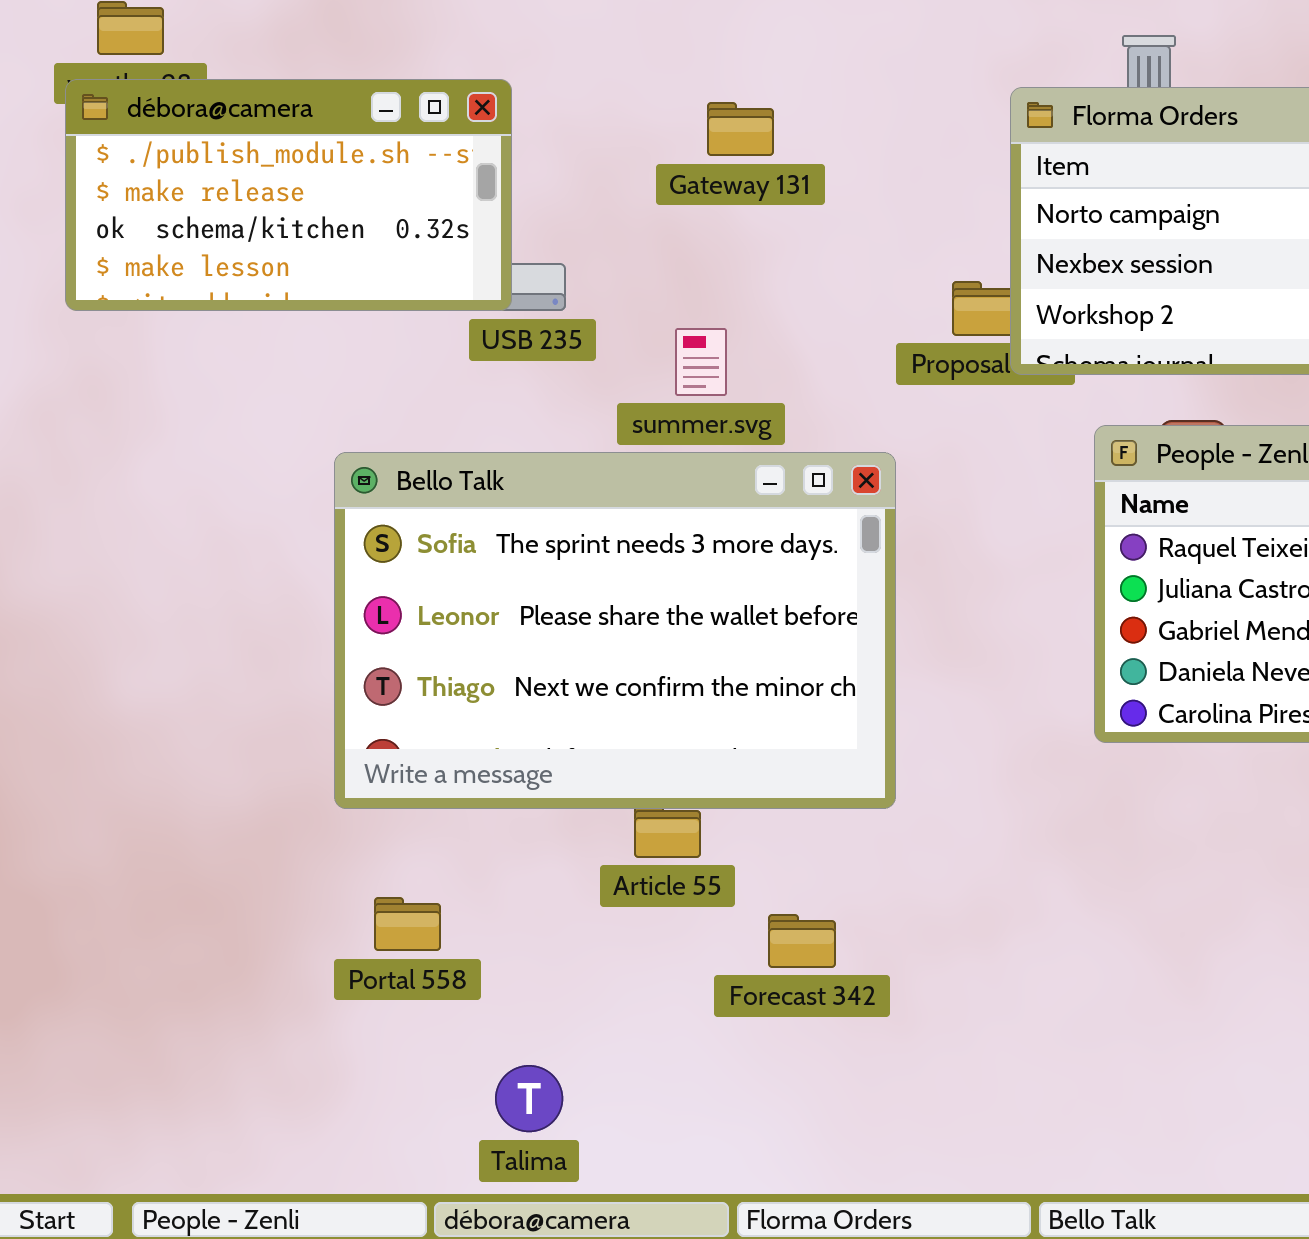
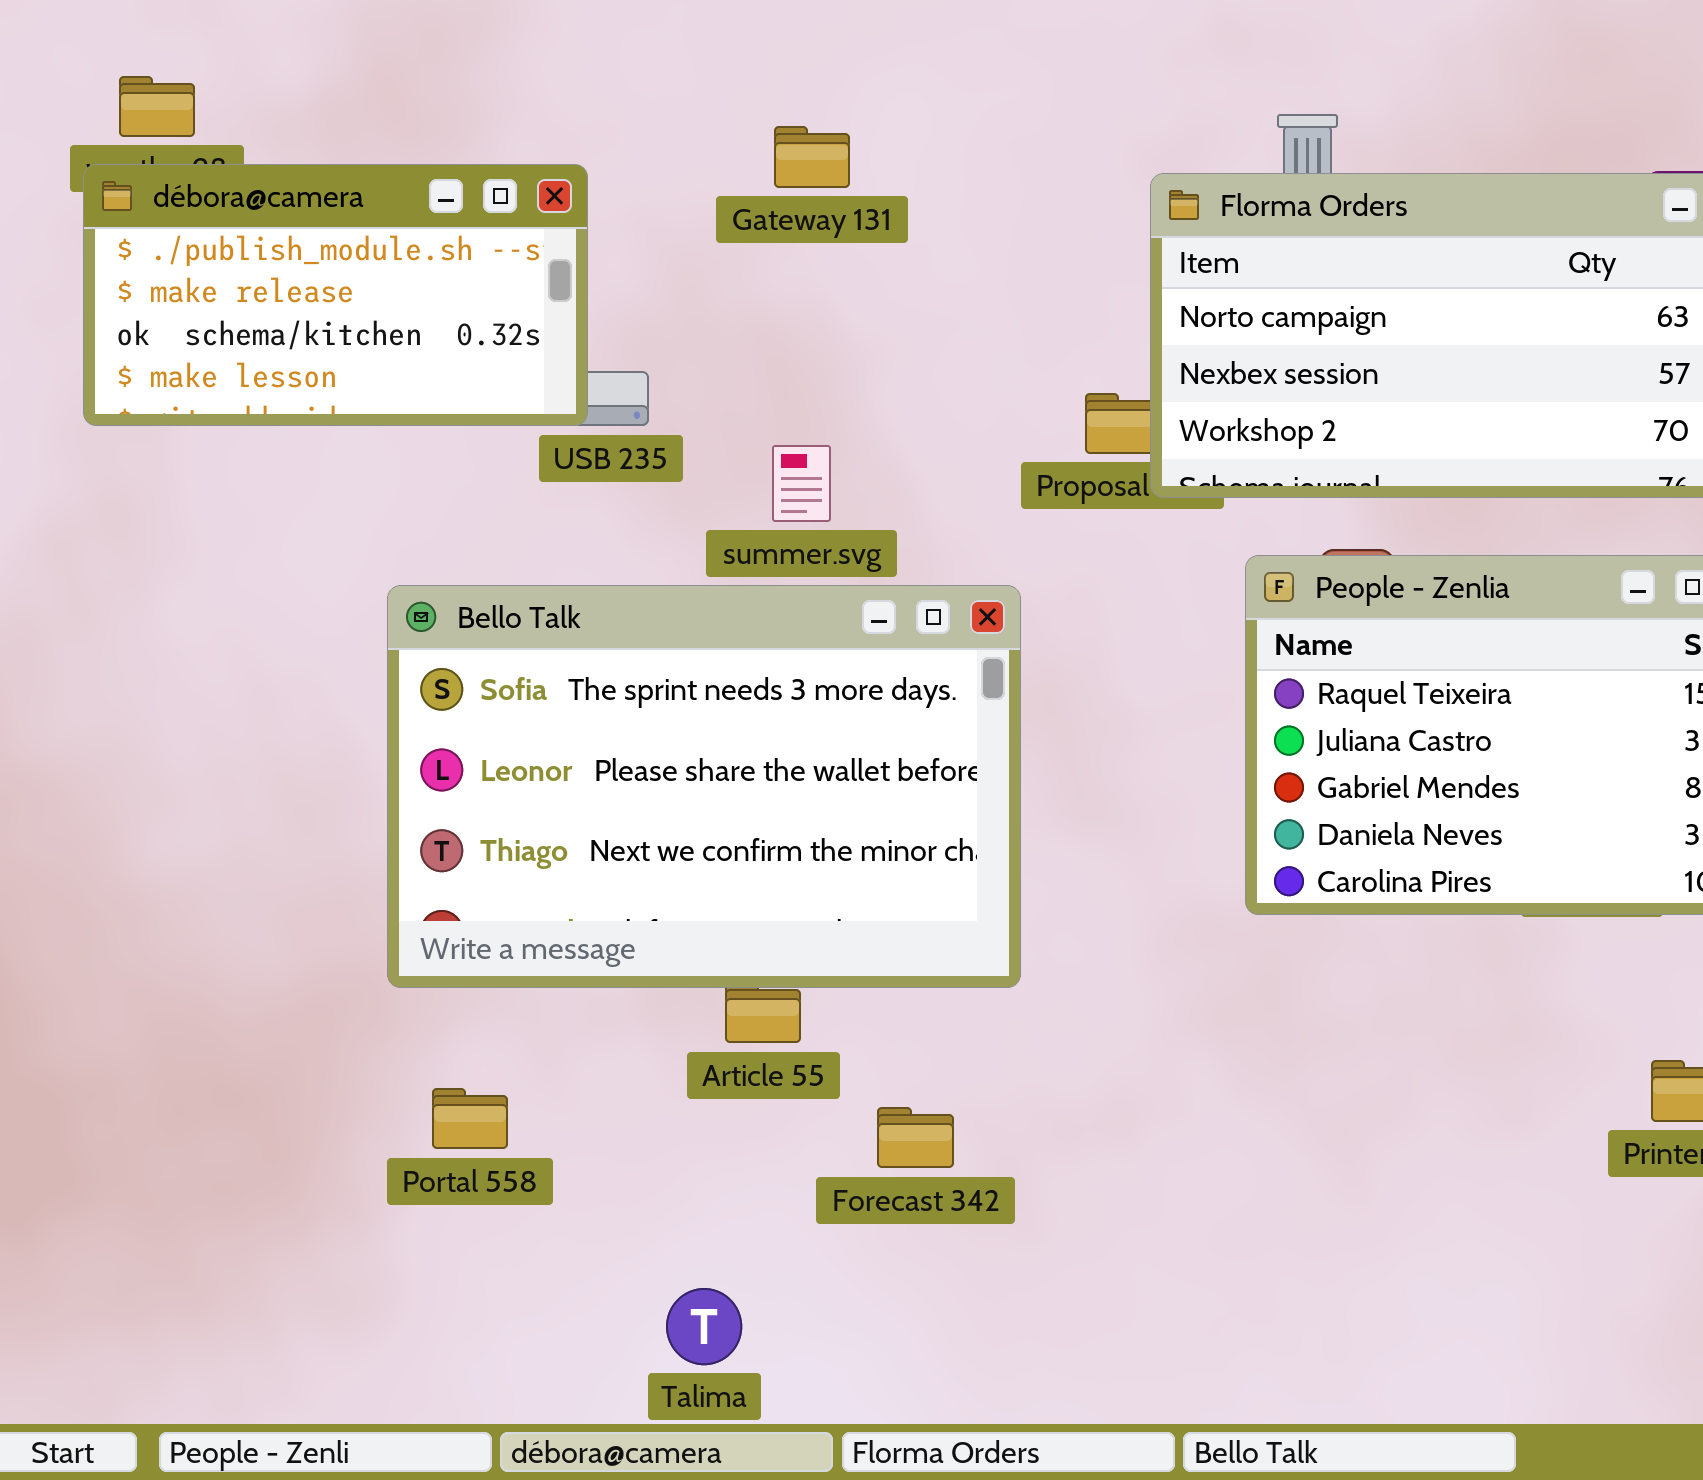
Gateway 131: [707,102,774,156] -> [774,126,850,188], moved
Talima: [495,1065,563,1132] -> [666,1288,742,1365], moved

